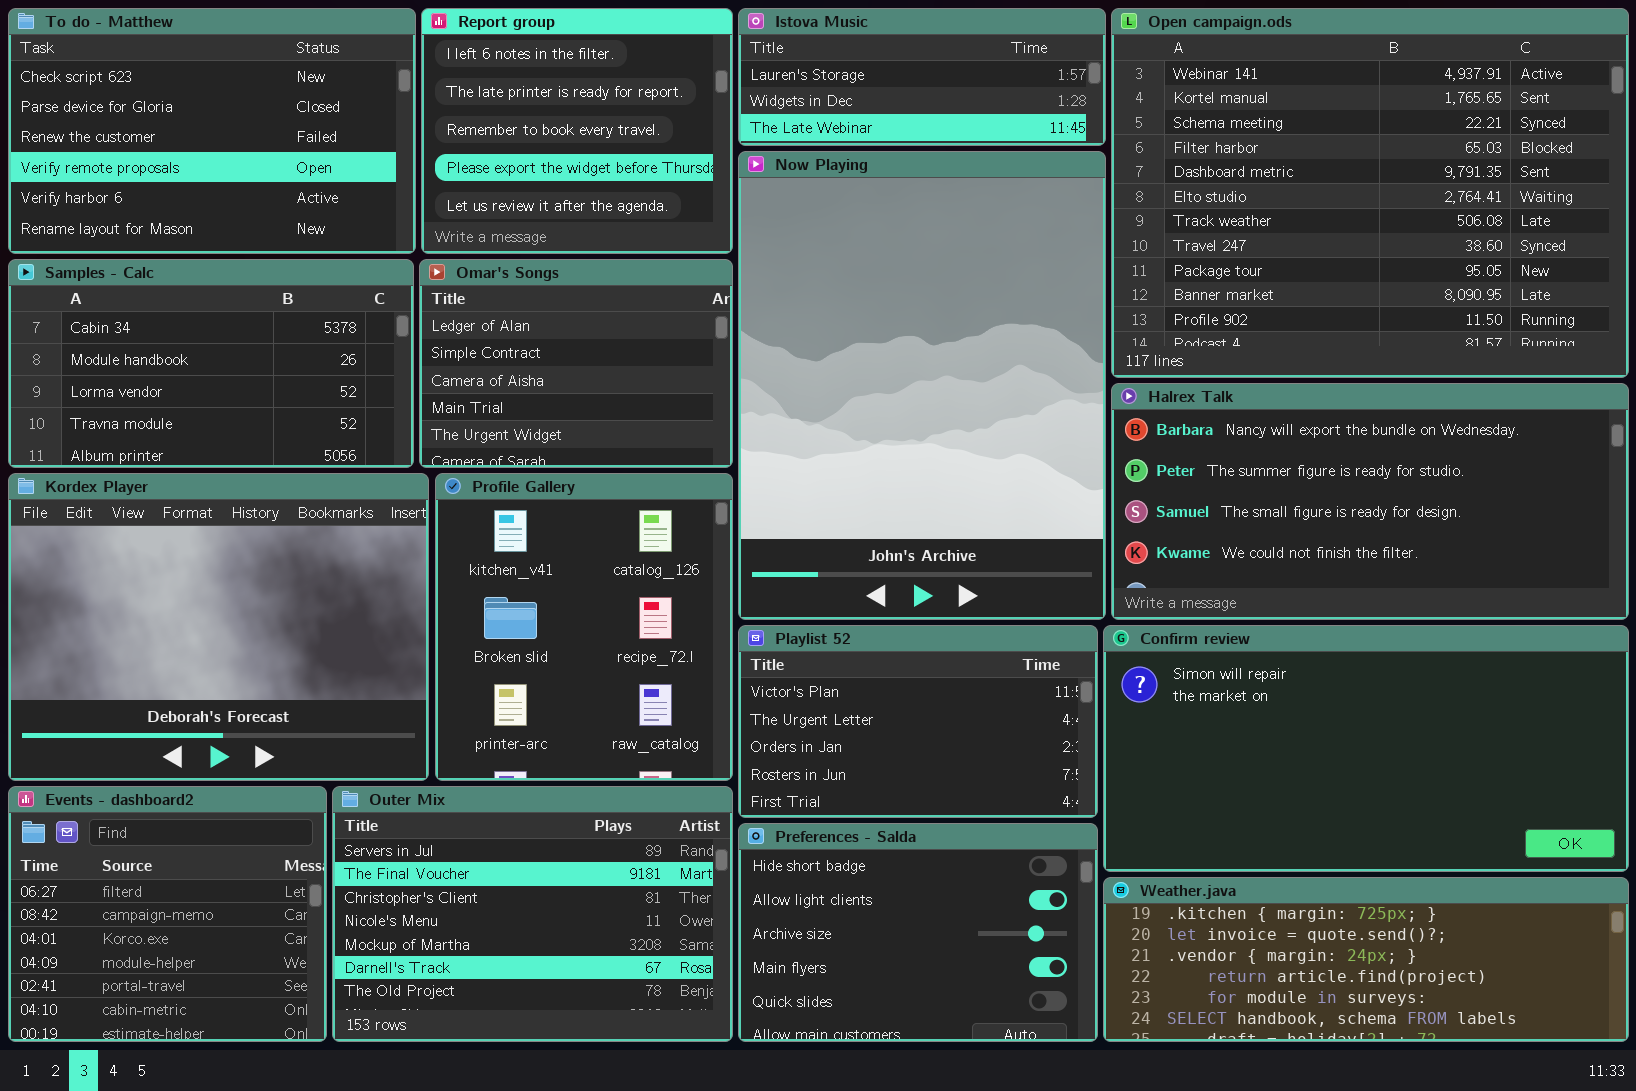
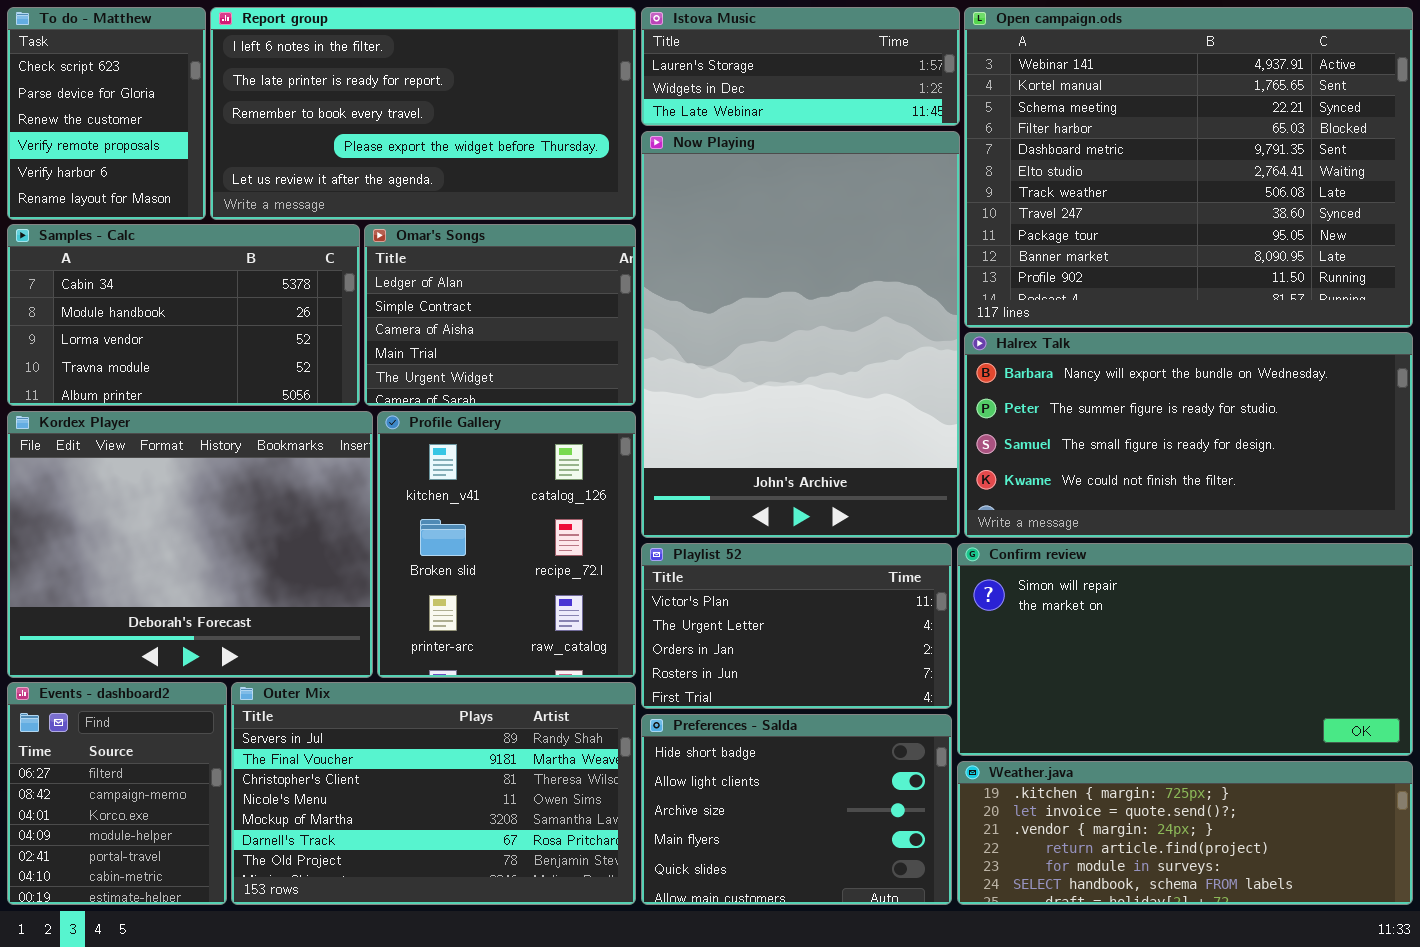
To do - Matthew: [8,8,416,254] -> [7,7,206,220], resized
Report group: [421,8,733,254] -> [210,7,636,220], resized
Events - dashboard2: [8,786,327,1042] -> [7,682,227,905], resized
Outer Mix: [332,786,733,1042] -> [231,682,636,905], resized

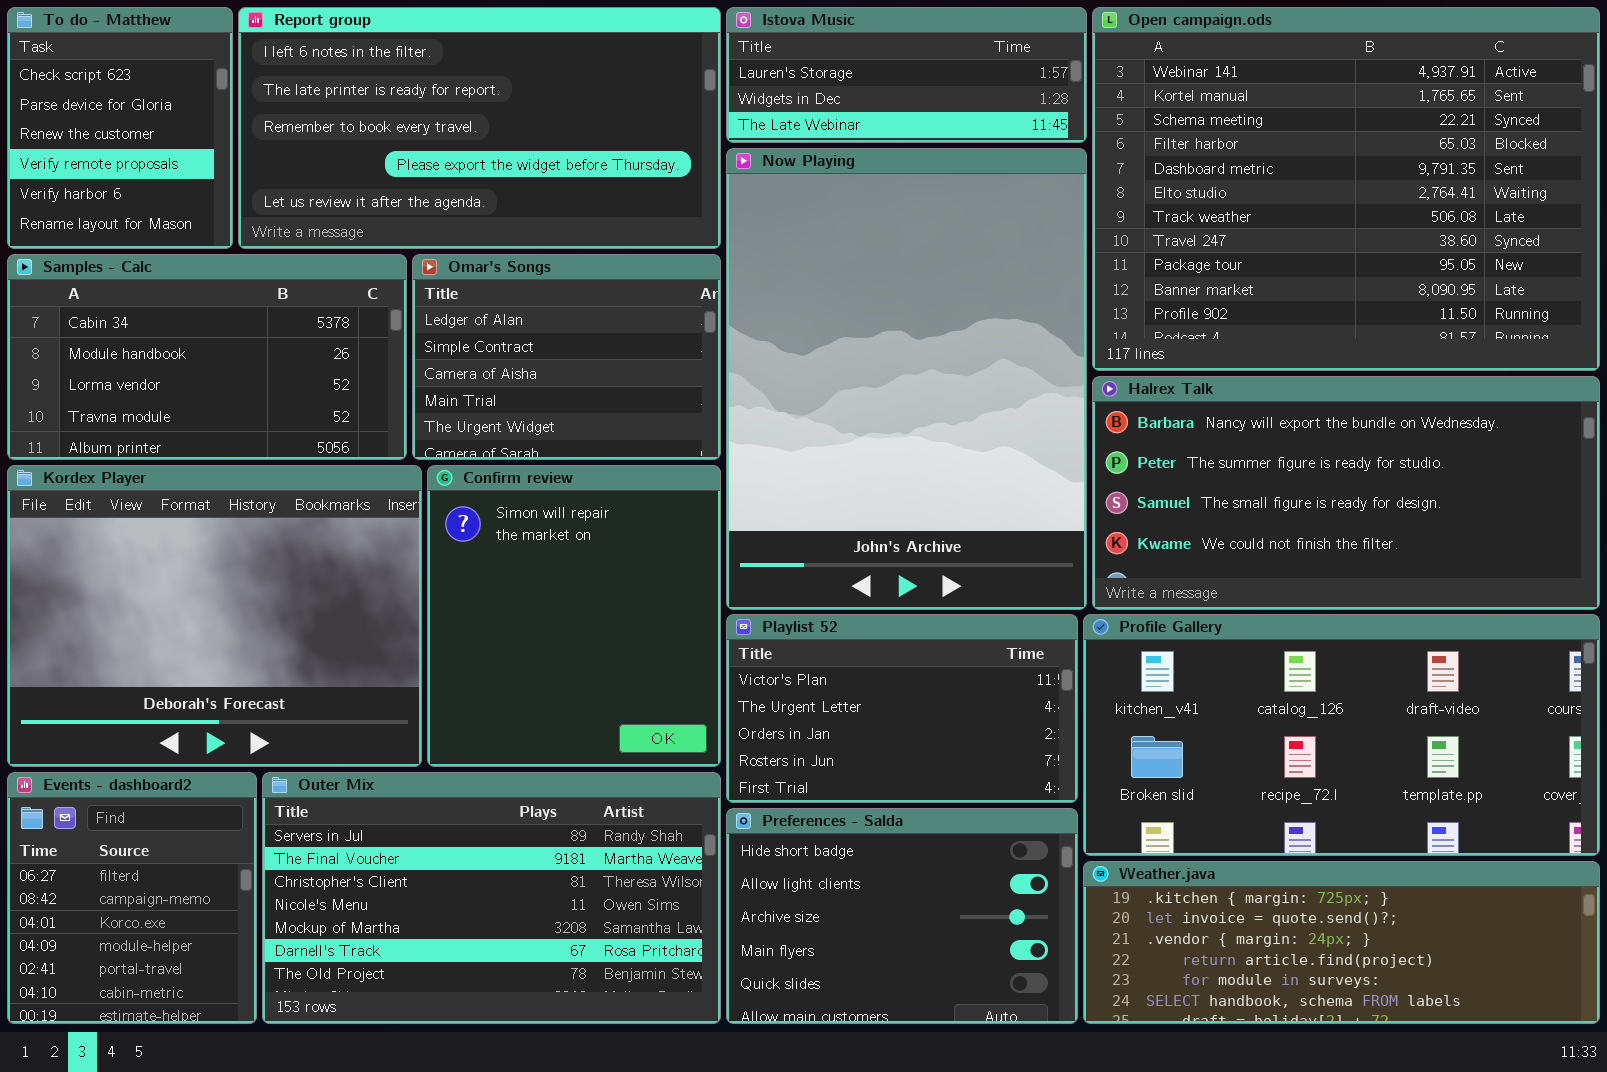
Profile Gallery: [377,411,636,678] -> [1083,614,1600,856], moved, resized
Confirm review: [957,543,1413,756] -> [427,465,721,767], moved, resized

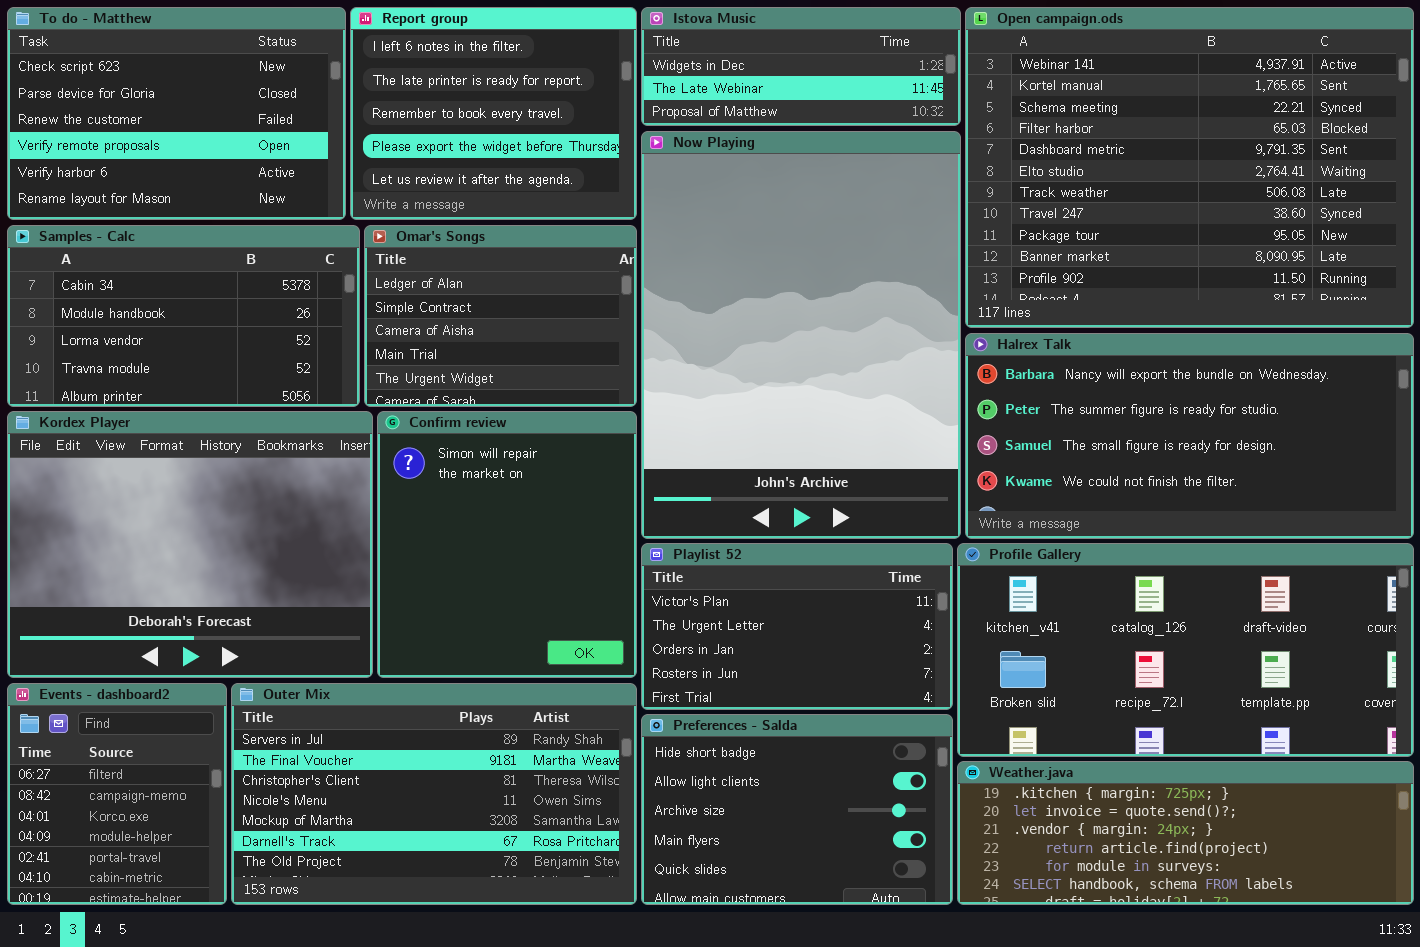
To do - Matthew: [7,7,233,249] -> [7,7,346,220], resized
Report group: [238,7,721,249] -> [350,7,637,220], resized
Istova Music: [726,7,1087,143] -> [641,7,961,126], scrolled down 1 row

